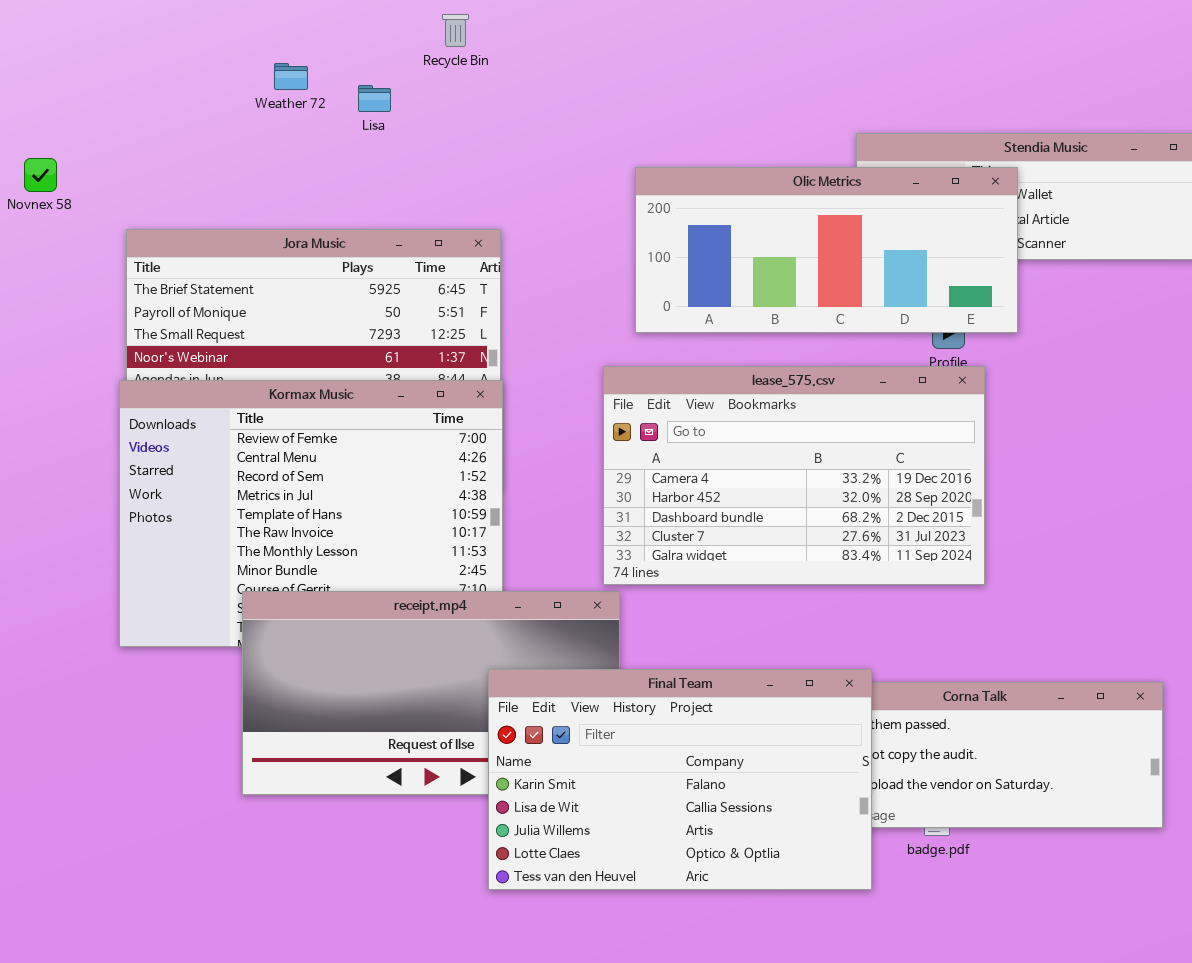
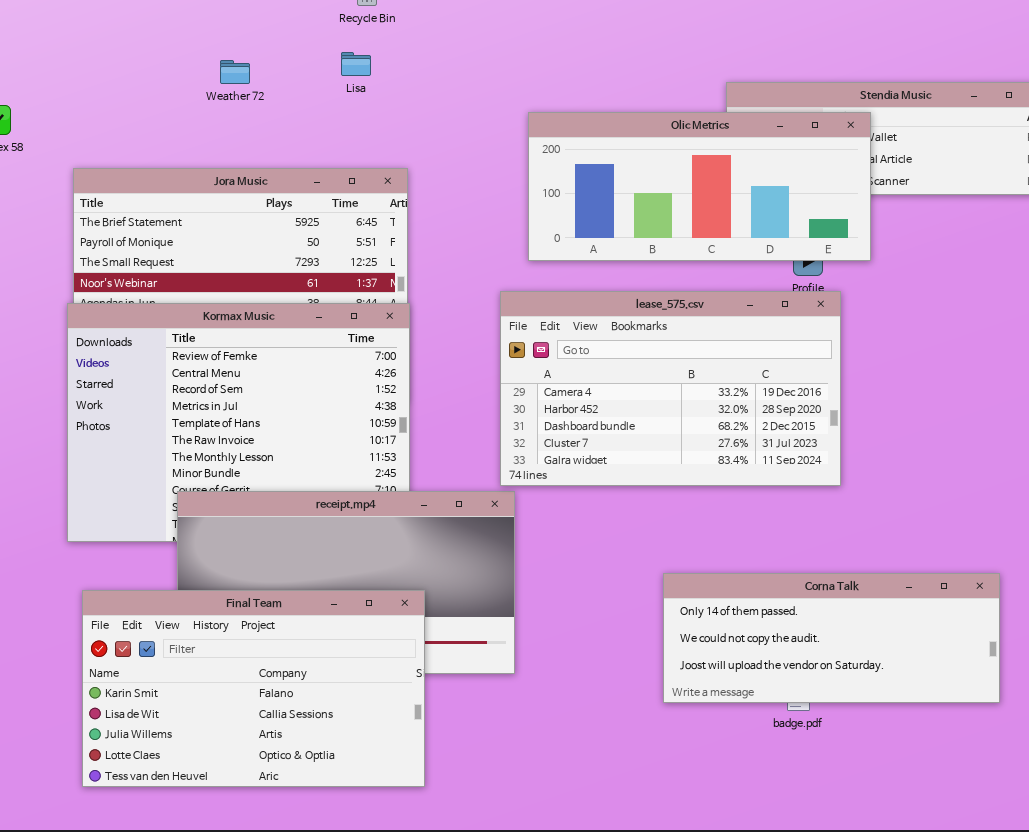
Weather 72: [274,63,308,90] -> [220,60,250,84], moved
Lisa: [358,85,391,112] -> [341,52,371,76], moved
Final Team: [488,669,872,890] -> [82,590,425,787], moved

